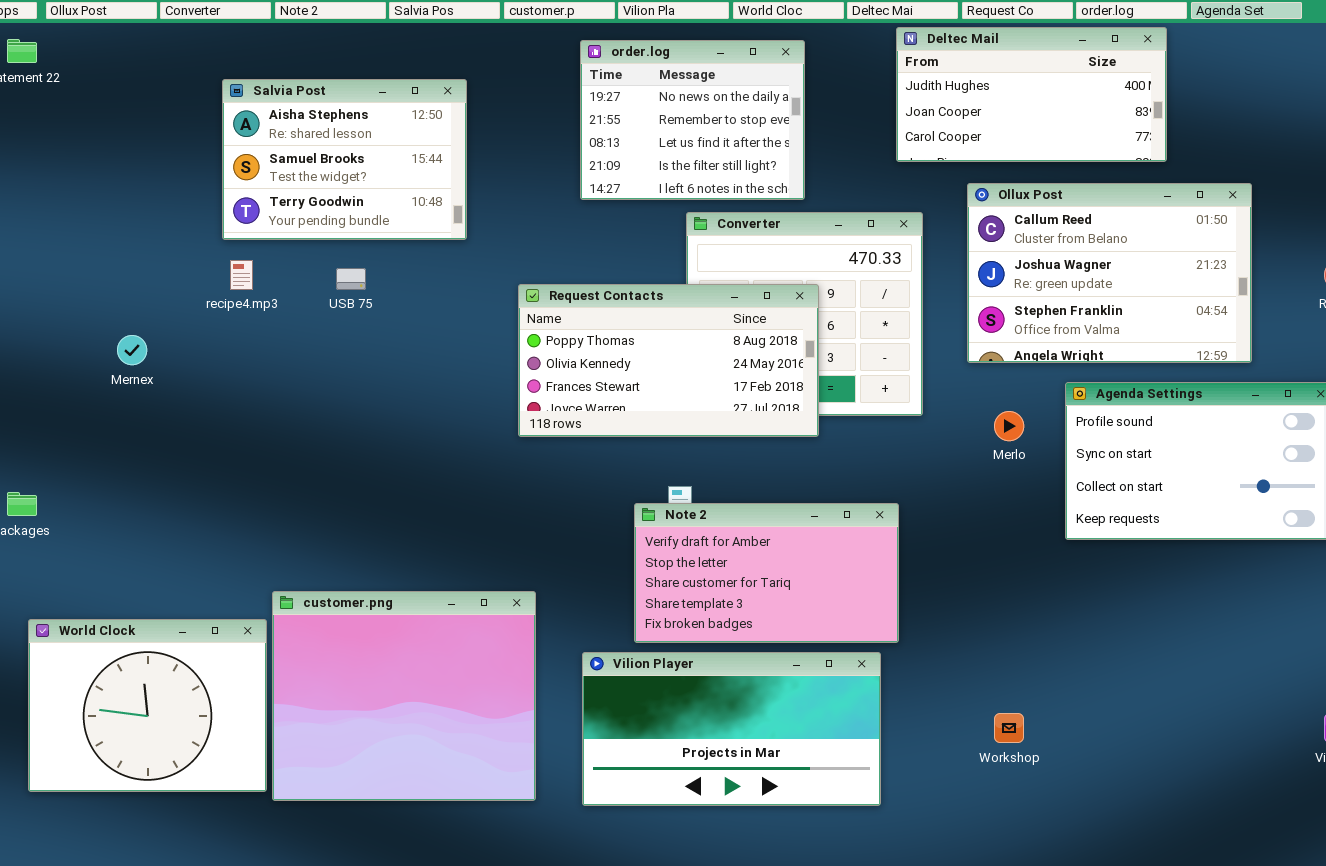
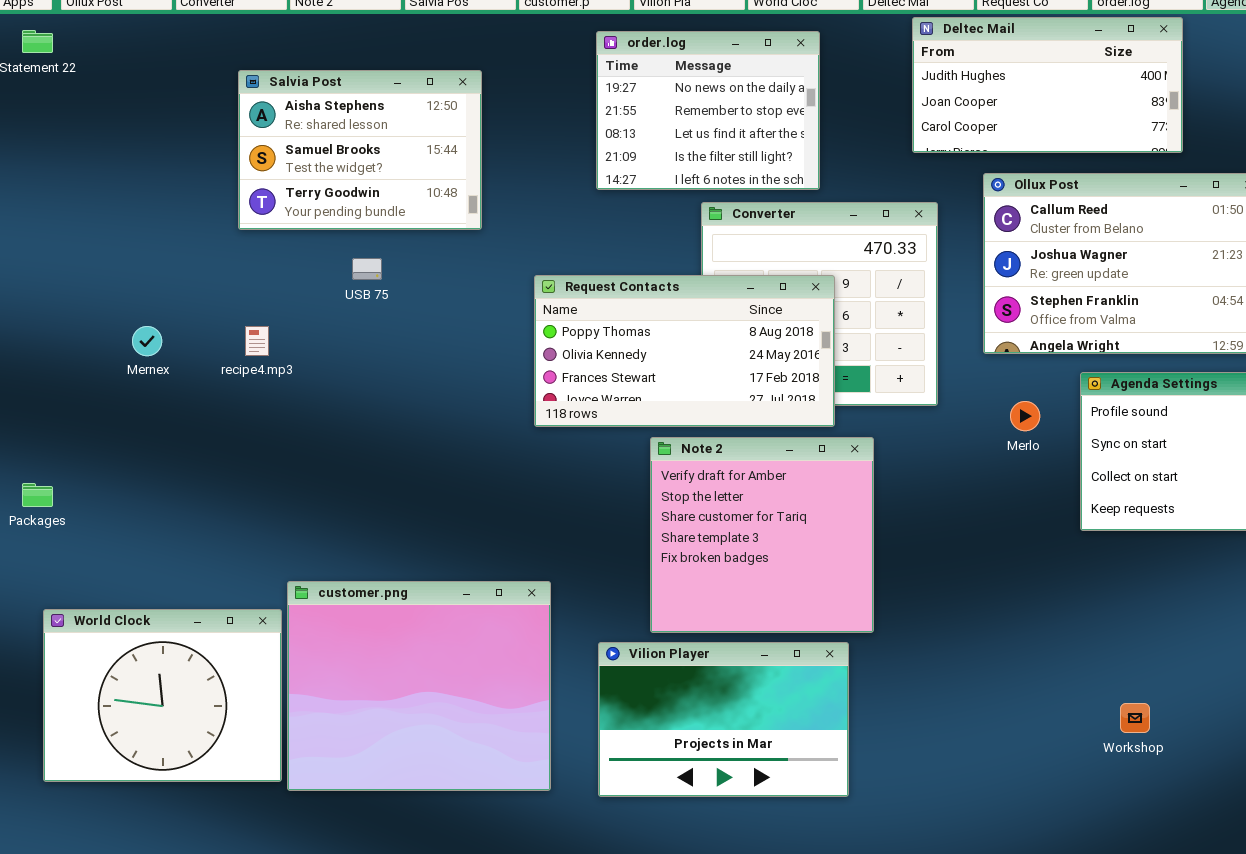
recipe4.mp3: [230,260,253,290] -> [245,326,269,356], moved
Note 2: [634,503,899,643] -> [650,437,874,633], resized
Vilion Player: [582,652,881,806] -> [598,642,849,797], resized
Workshop: [994,713,1024,743] -> [1120,703,1150,733], moved

